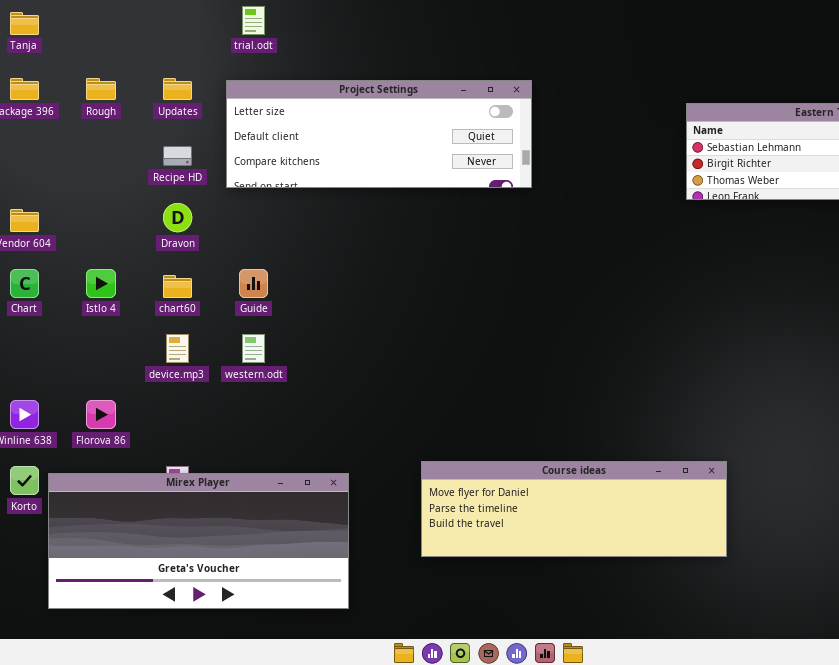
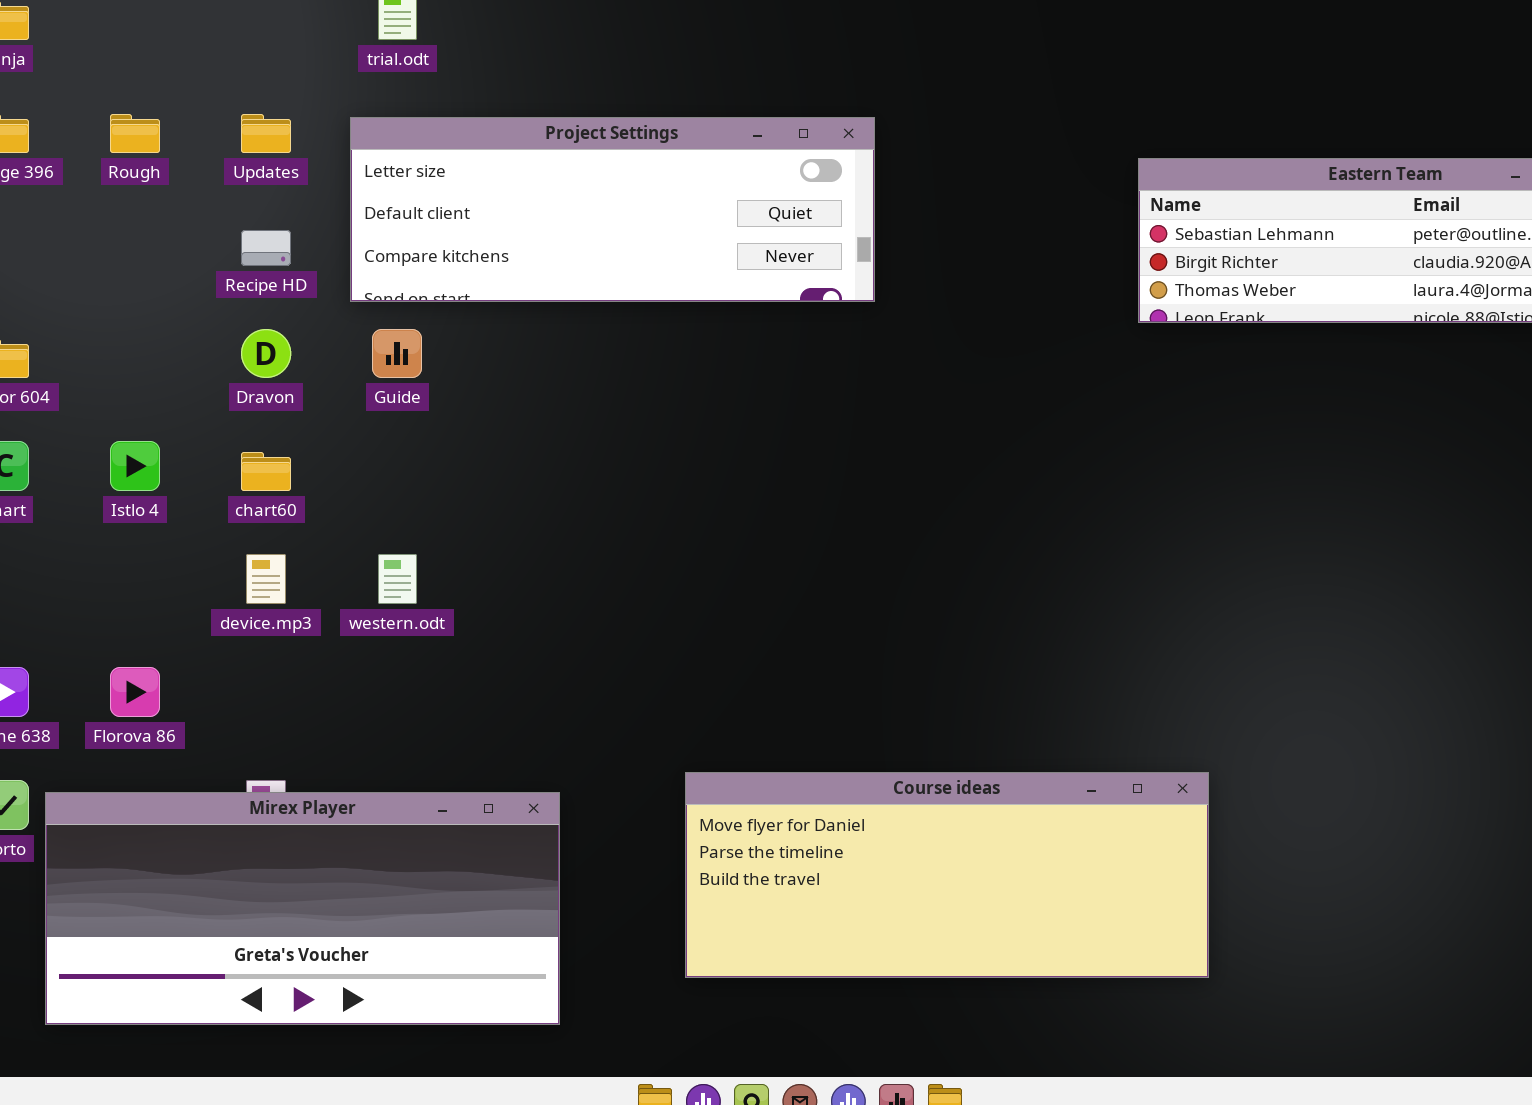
Guide: [239,269,268,298] -> [372,329,422,378], moved
Course ideas: [421,461,727,557] -> [685,772,1209,978], resized

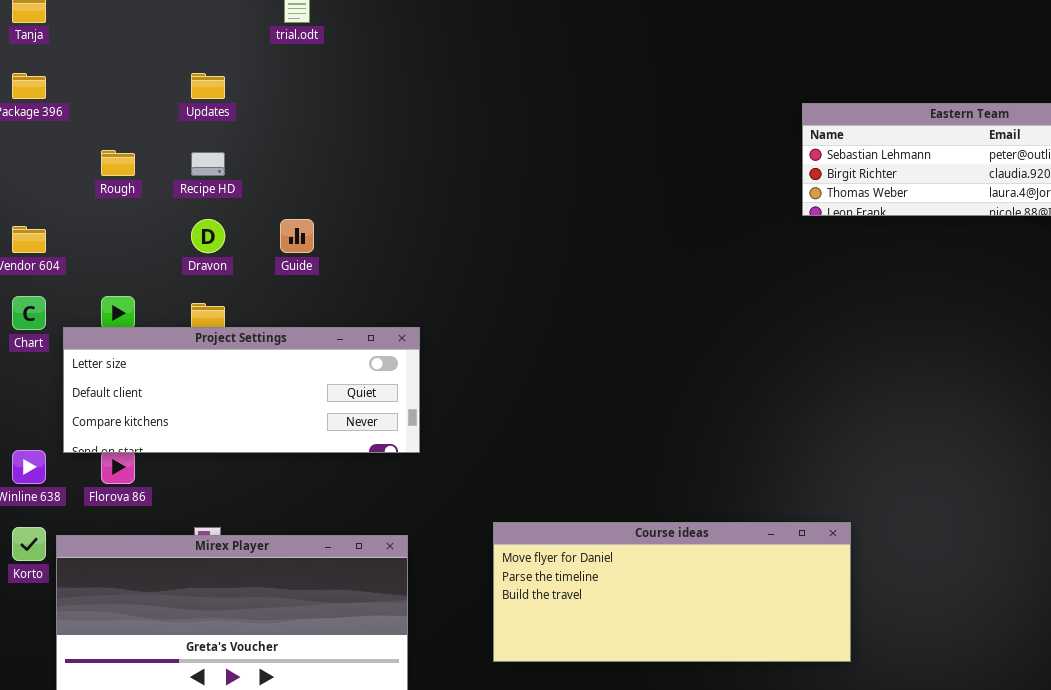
Rough: [110,114,160,153] -> [101,150,135,176], moved
Project Settings: [350,117,875,302] -> [63,327,420,453], moved

